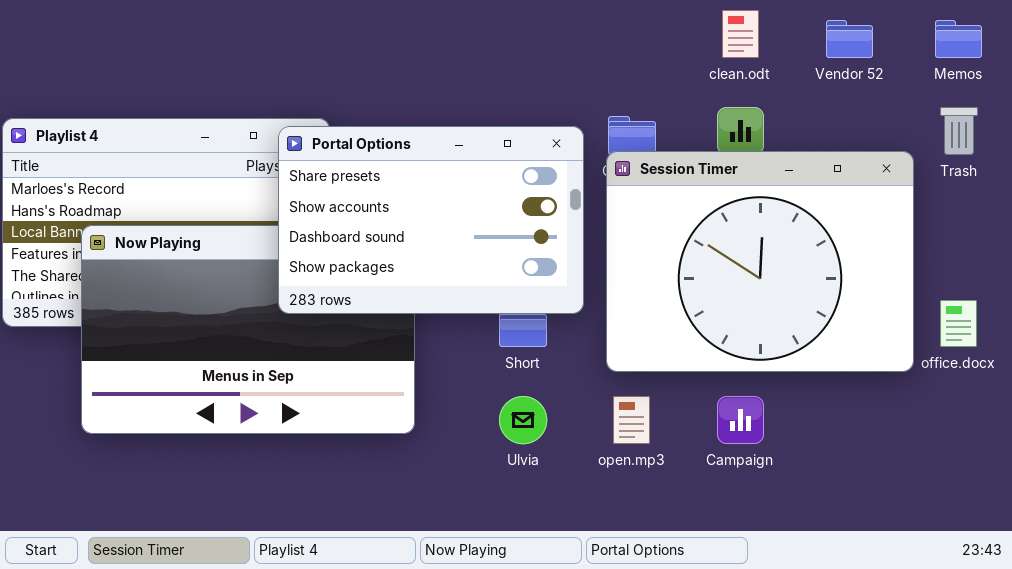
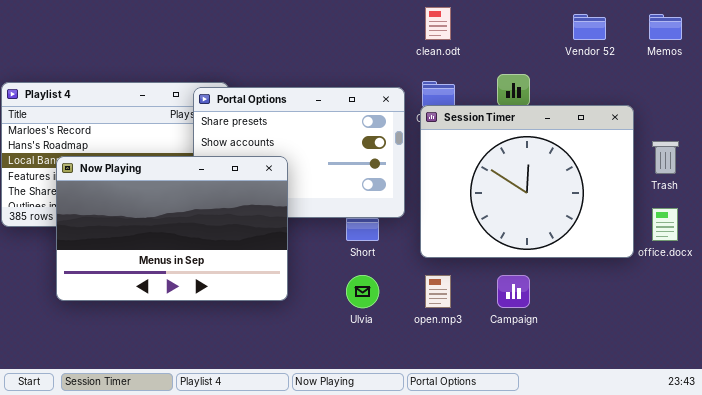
clean.odt: [722,10,759,58] -> [425,7,451,40], moved
Trash: [940,107,978,155] -> [652,141,679,174], moved
Now Playing: [81,225,415,434] -> [56,156,288,301], raised

